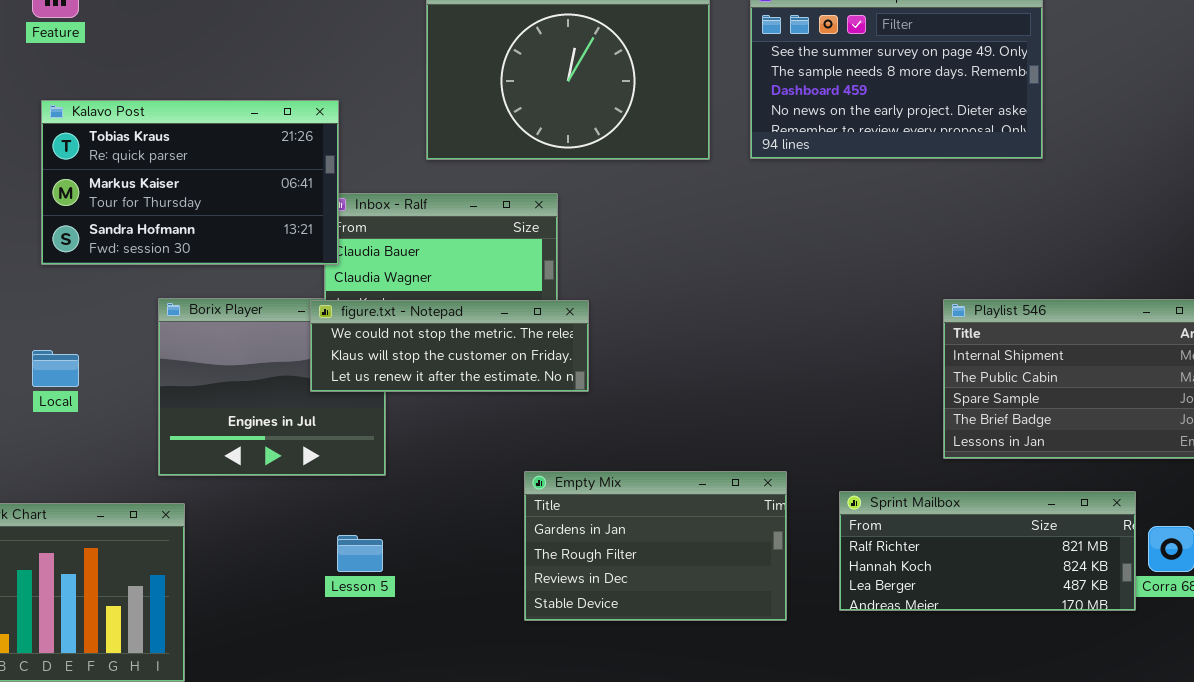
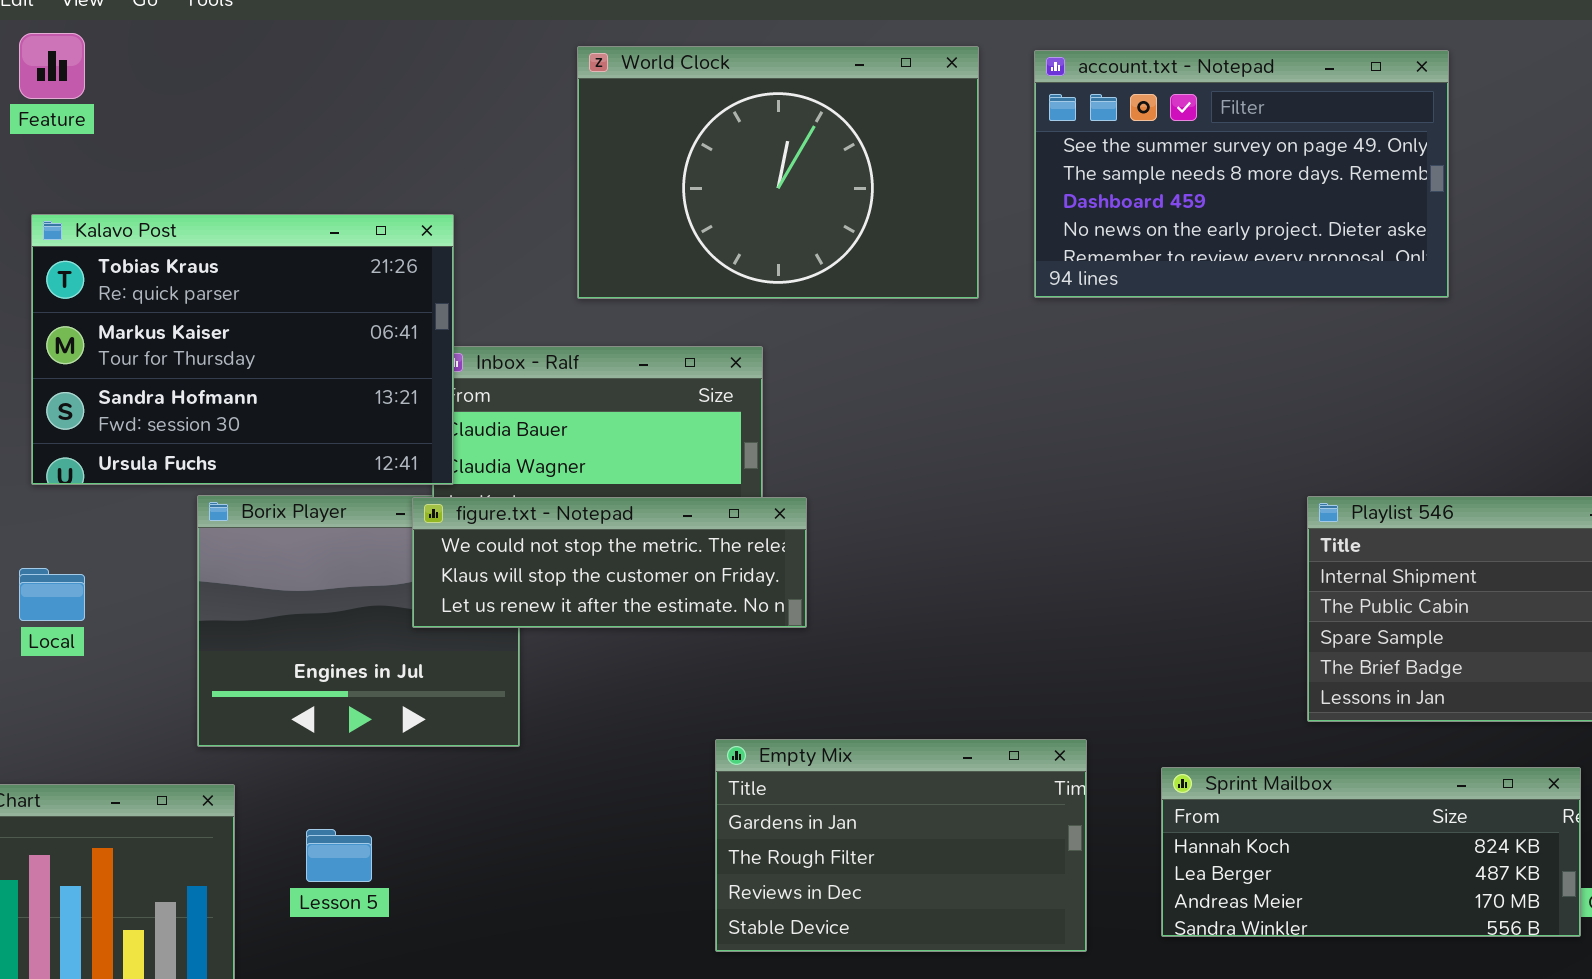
Kalavo Post: [41,100,339,265] -> [31,214,454,485], resized
Sprint Mailbox: [839,491,1136,611] -> [1161,767,1581,937], scrolled down 1 row
Lesson 5: [337,535,383,572] -> [306,829,372,882], moved

